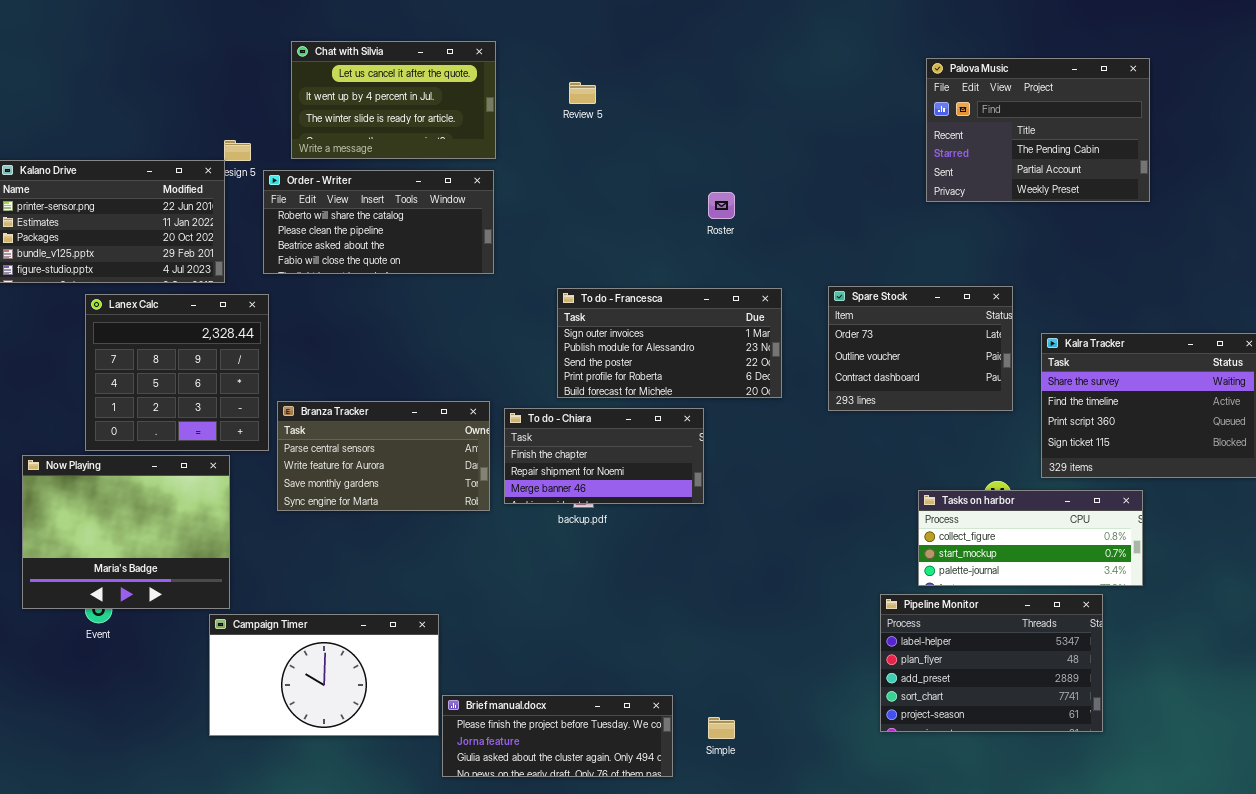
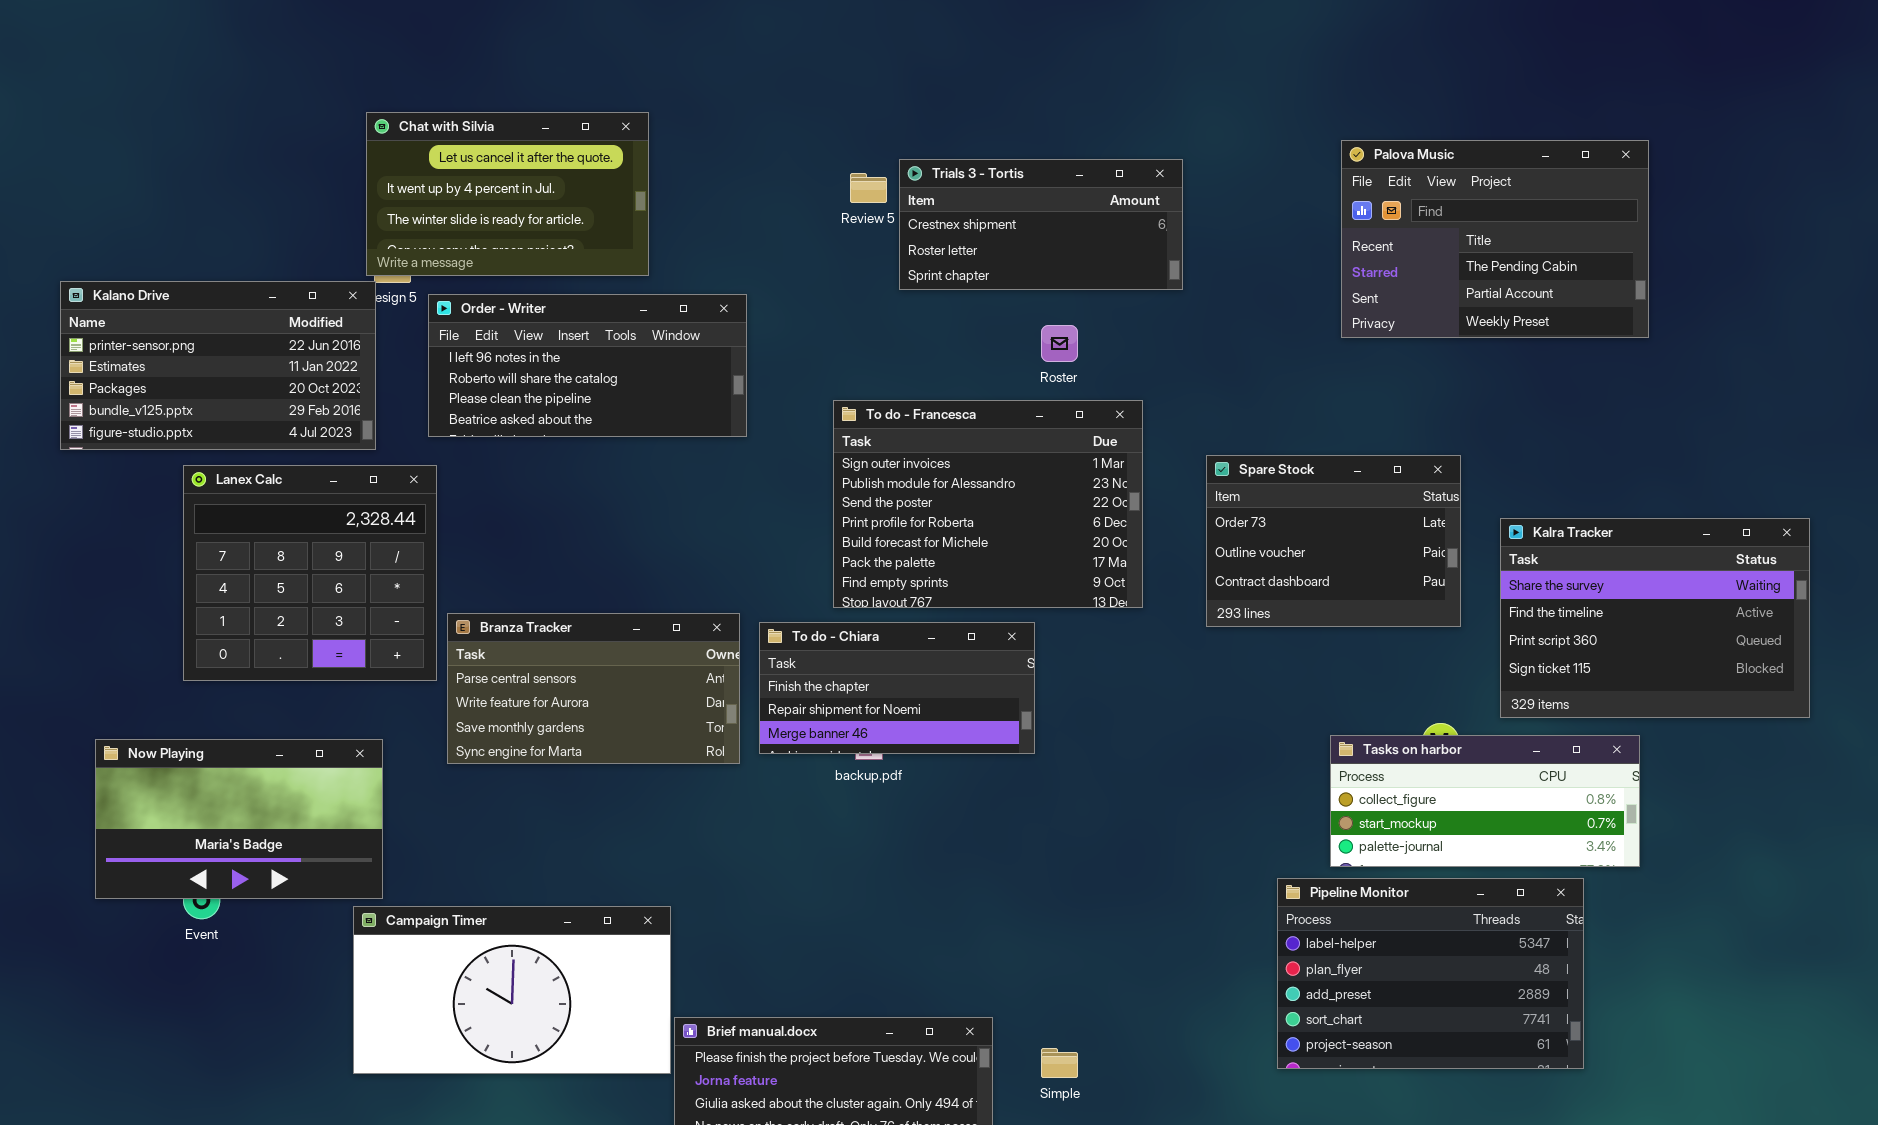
Chat with Silvia: [291,41,496,159] -> [366,112,649,276], moved
Trials 3 - Tortis: none -> [899,159,1183,290], opened
Order - Writer: [263,170,494,274] -> [428,294,747,437], scrolled up 1 row
To do - Francesca: [557,288,782,398] -> [833,400,1143,608], resized
Now Playing: [22,455,230,609] -> [95,739,383,899], resized

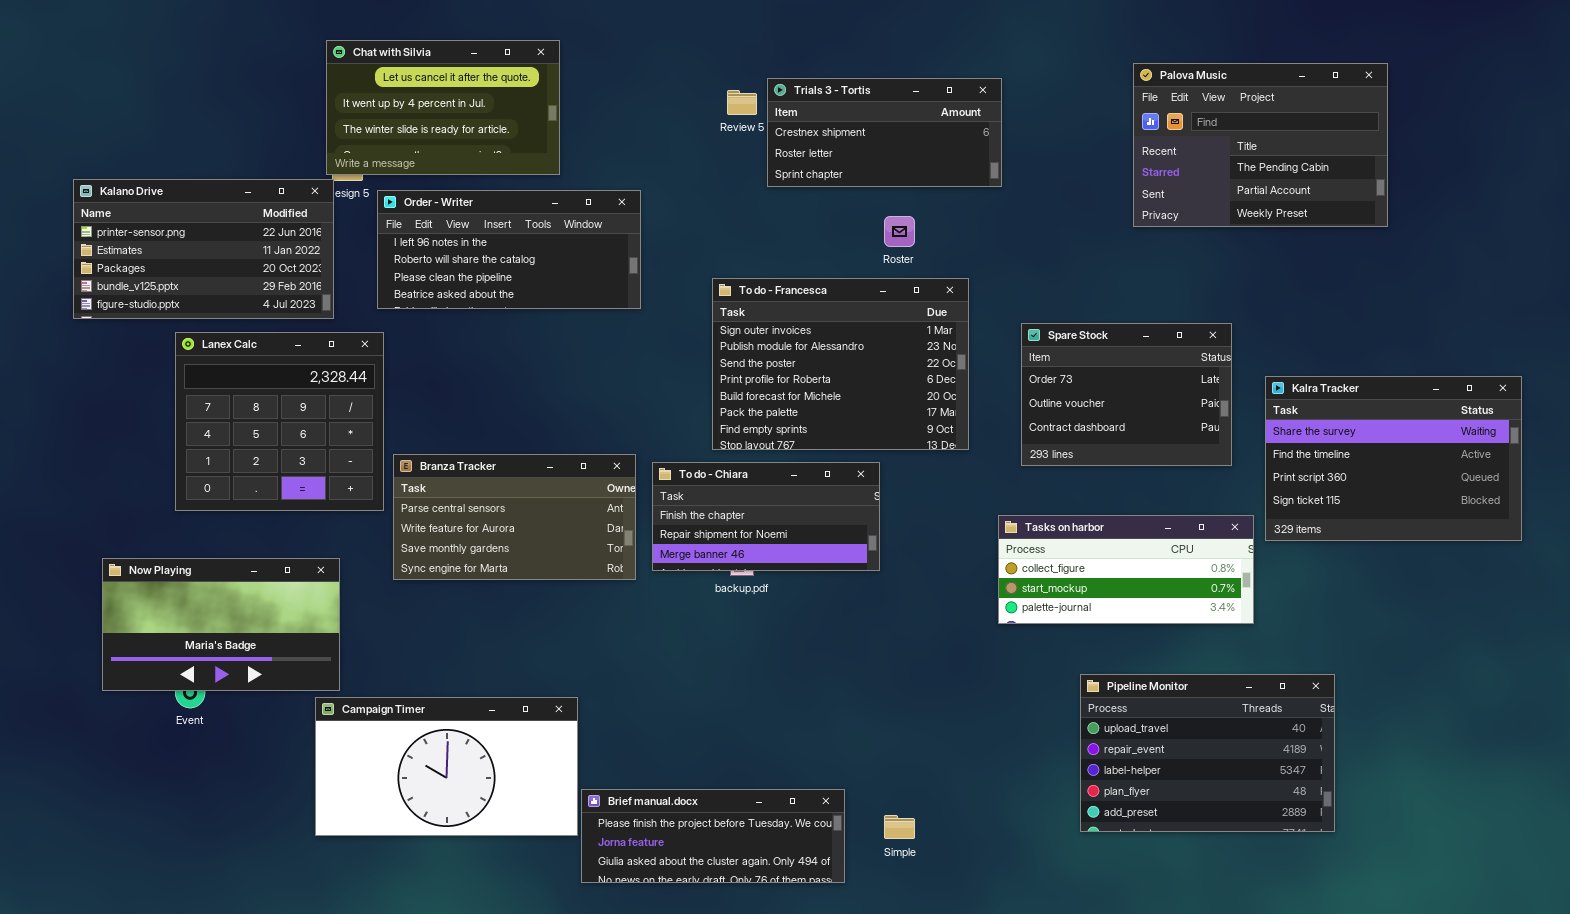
Tasks on harbor: [1330,735,1640,867] -> [998,515,1254,624], moved
Pipeline Monitor: [1277,878,1584,1069] -> [1080,674,1335,832], scrolled up 2 rows

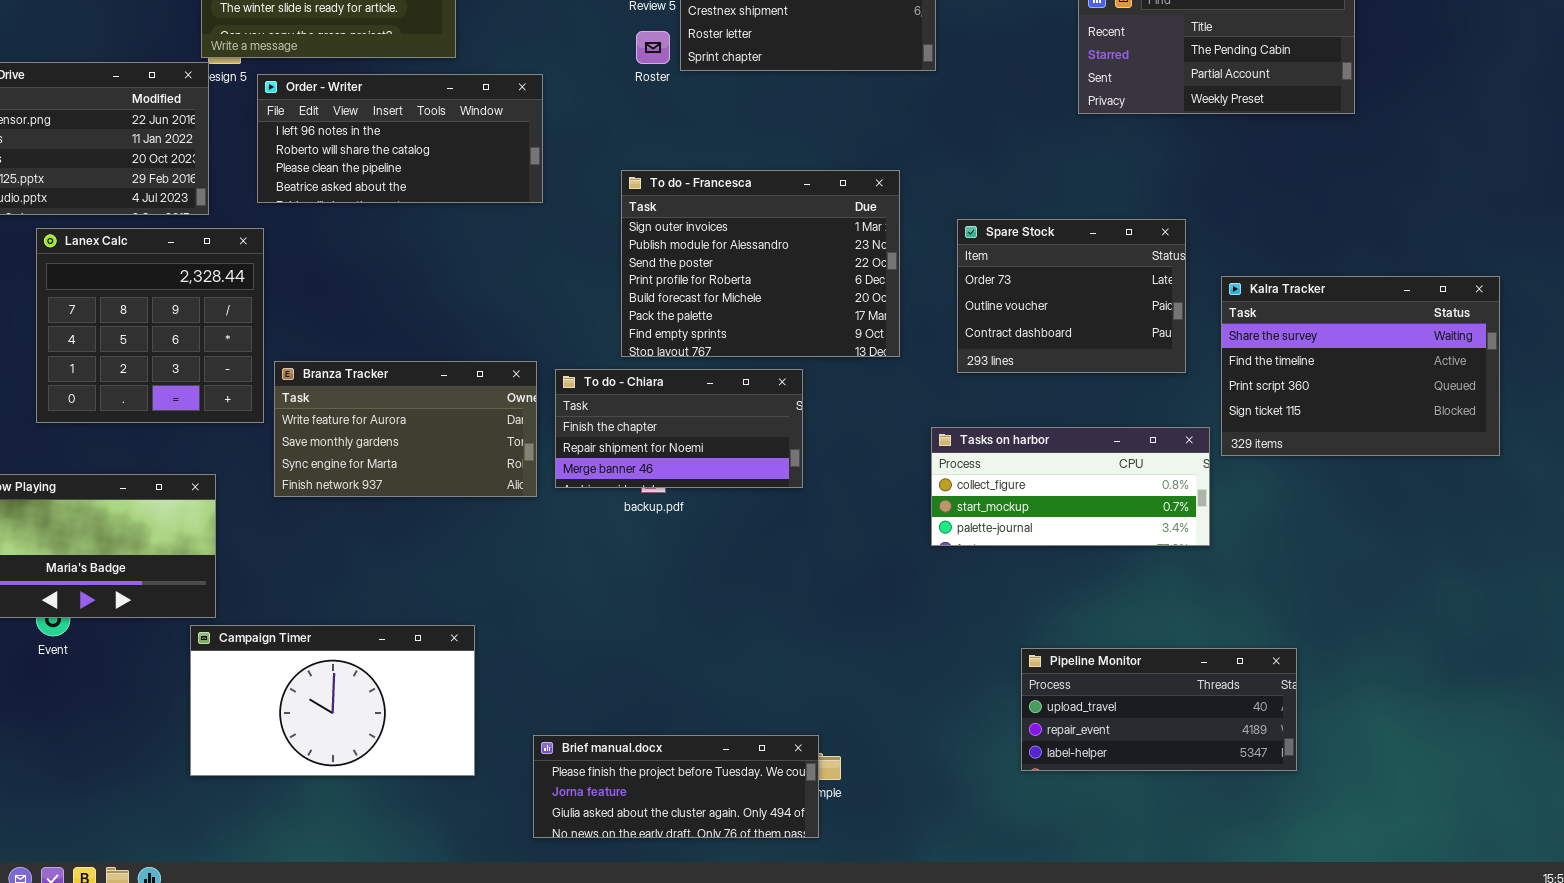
Roster: [884,216,915,247] -> [636,31,670,64], moved
Branza Tracker: [393,454,636,580] -> [274,361,537,497], scrolled down 1 row
Pipeline Monitor: [1080,674,1335,832] -> [1021,648,1297,771], resized
Brief manual.docx: [581,789,845,883] -> [533,735,819,838], moved

